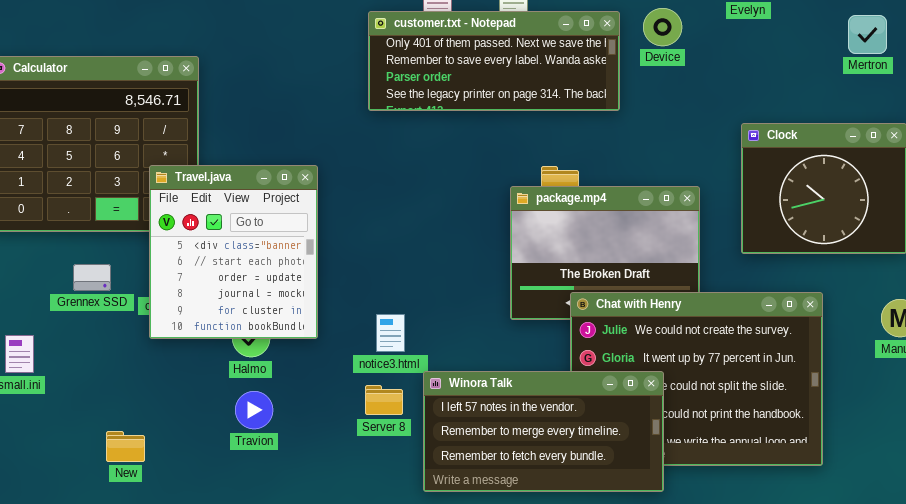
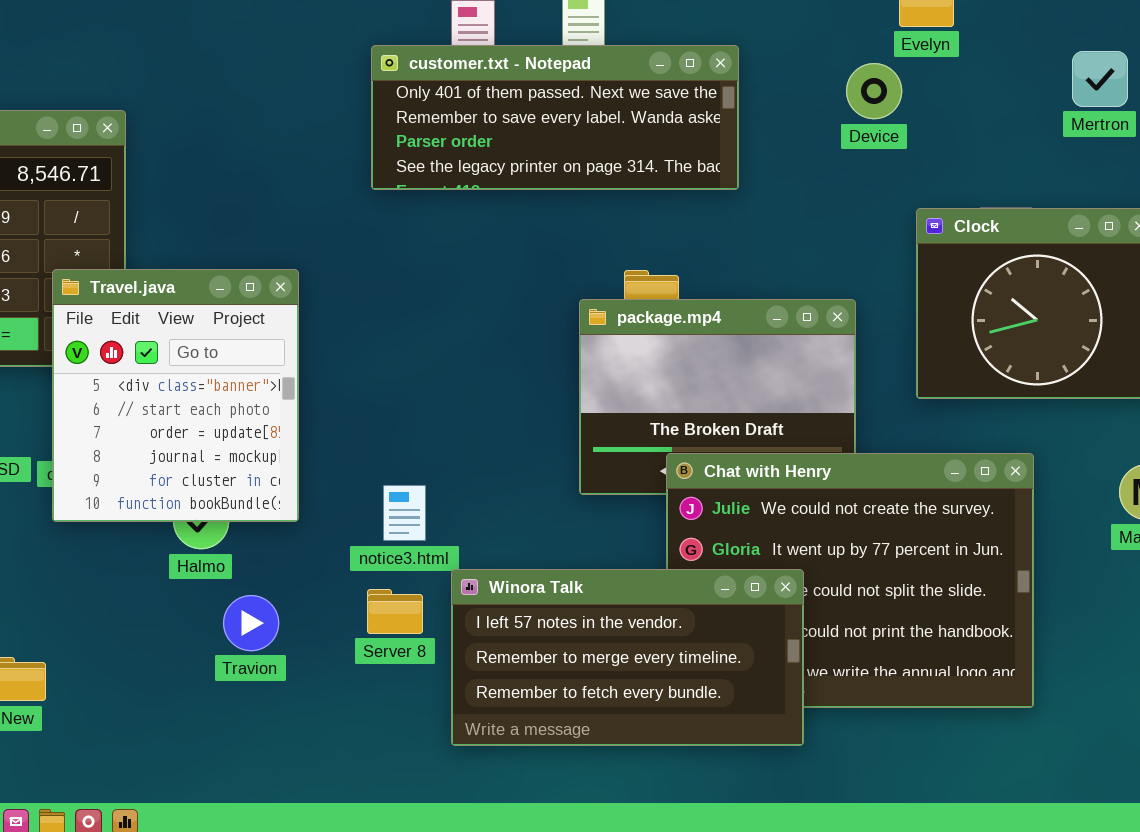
Device: [643,8,682,46] -> [846,63,902,119], moved
Travion: [235,391,273,429] -> [223,595,279,651], moved

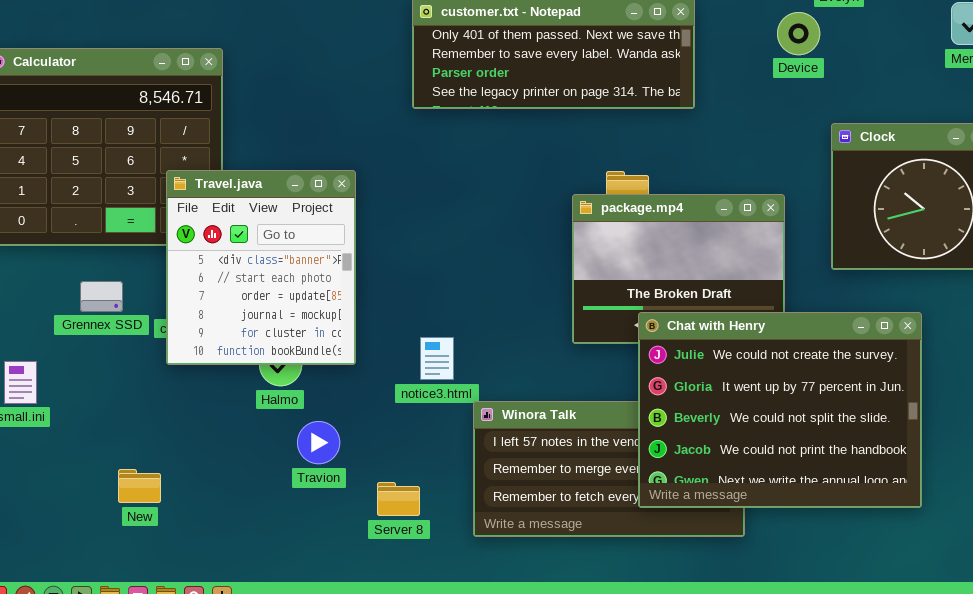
Chat with Henry: [666,453,1034,708] -> [638,312,922,508], raised
Server 8: [367,589,423,634] -> [377,482,420,516], moved

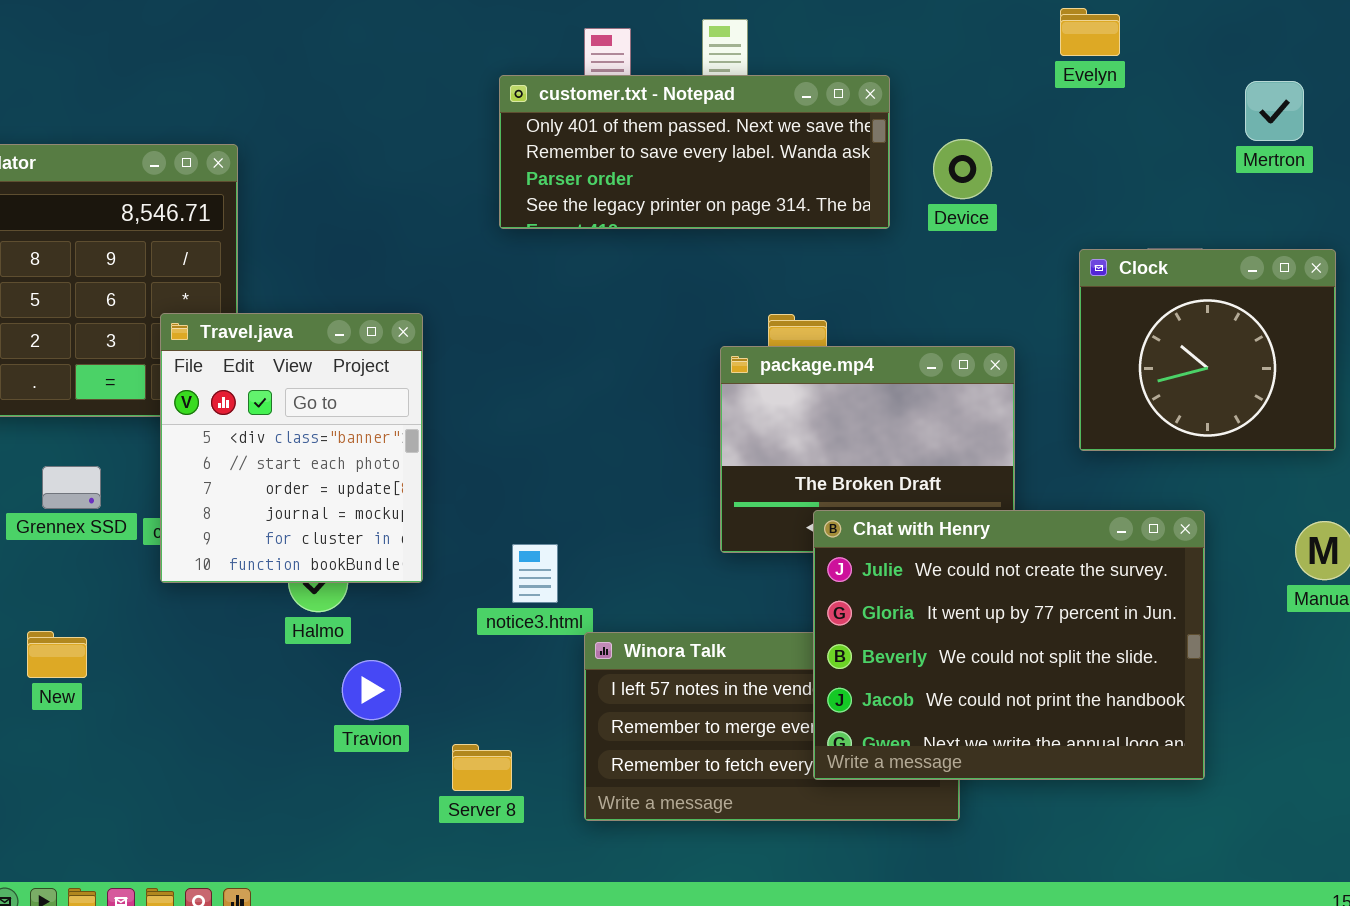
Device: [777,12,820,55] -> [933,139,992,199], moved
New: [118,469,161,503] -> [27,631,87,678], moved

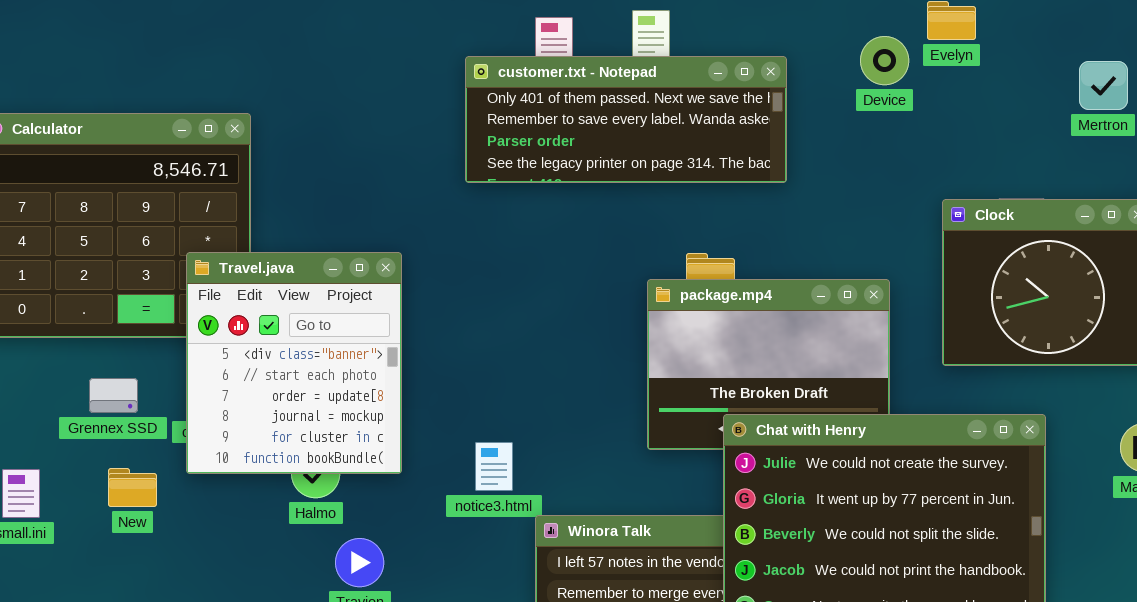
Device: [933,139,992,199] -> [860,36,909,85], moved
New: [27,631,87,678] -> [108,468,157,507], moved

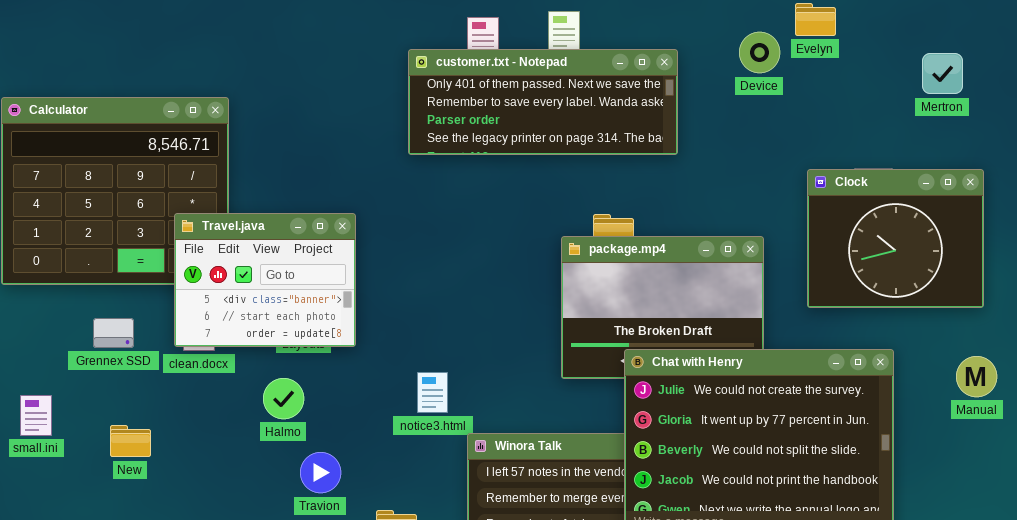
Travel.java: [186,252,402,474] -> [174,213,356,347], resized
New: [108,468,157,507] -> [110,425,151,457], moved

